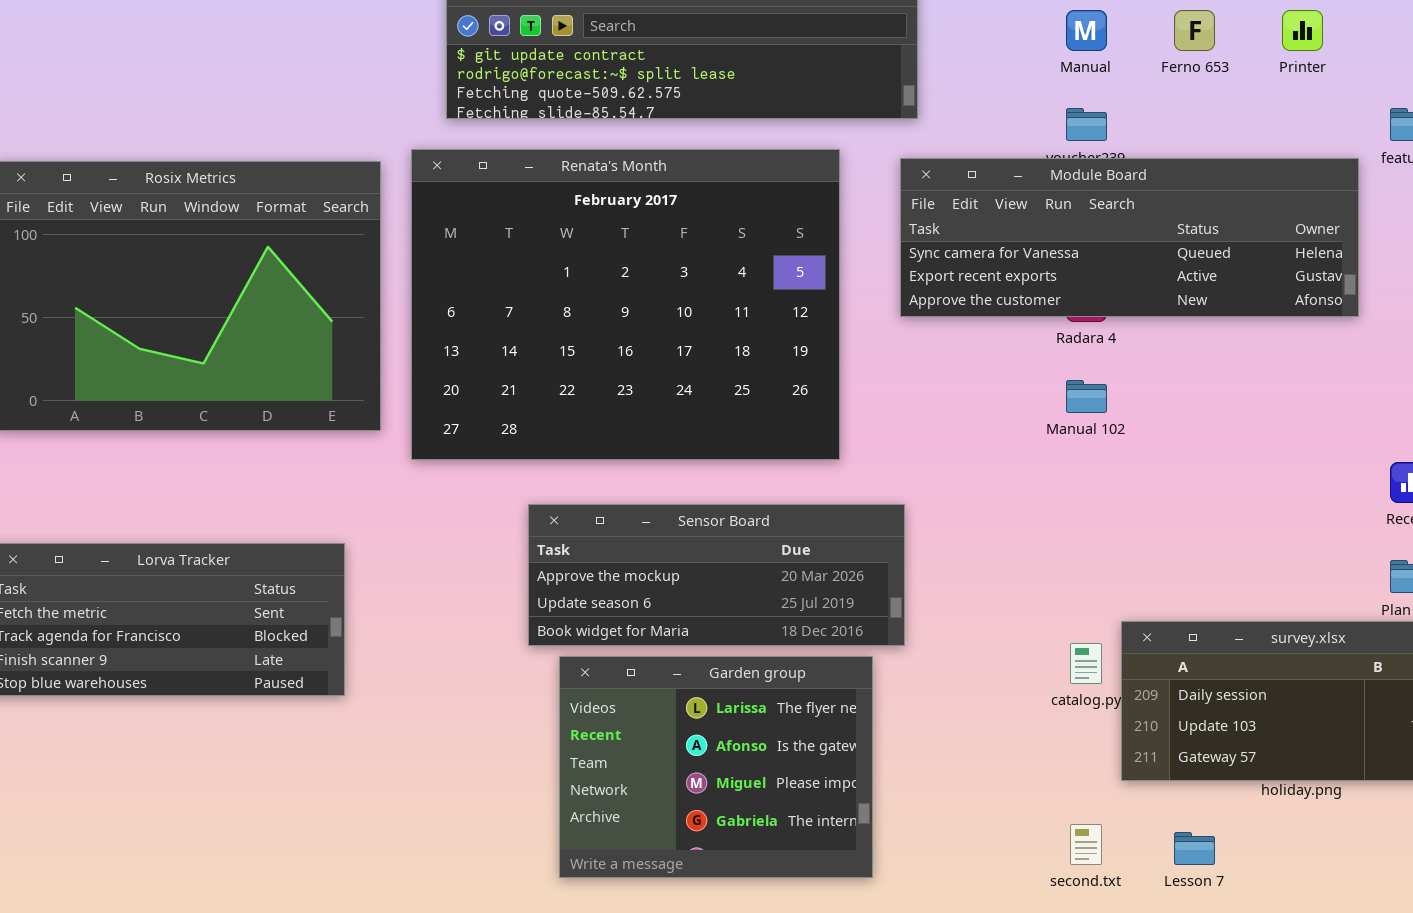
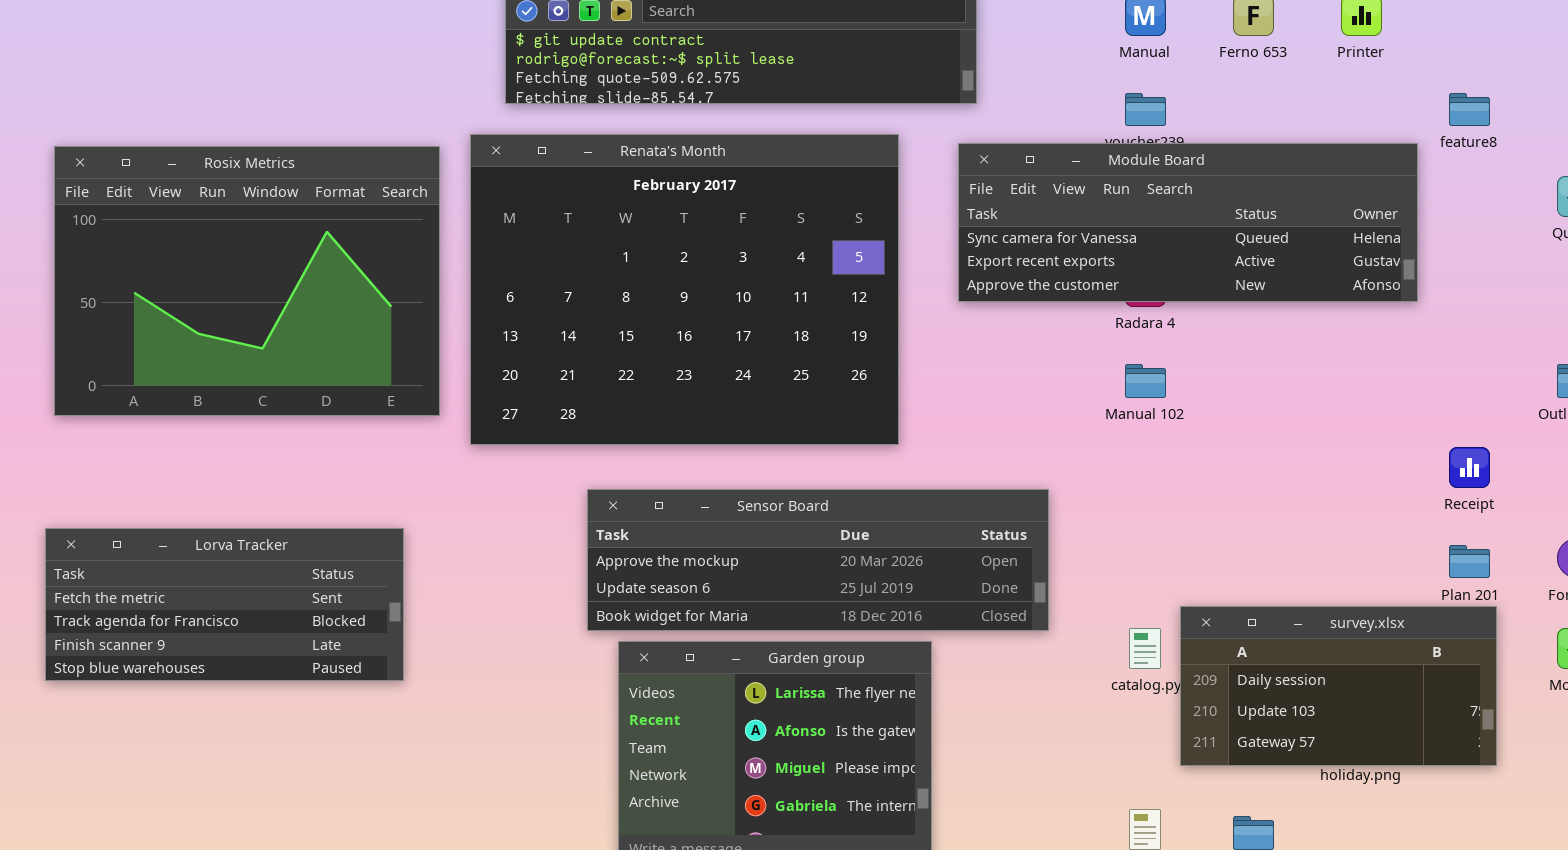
Sensor Board: [528,504,905,646] -> [587,489,1049,631], resized

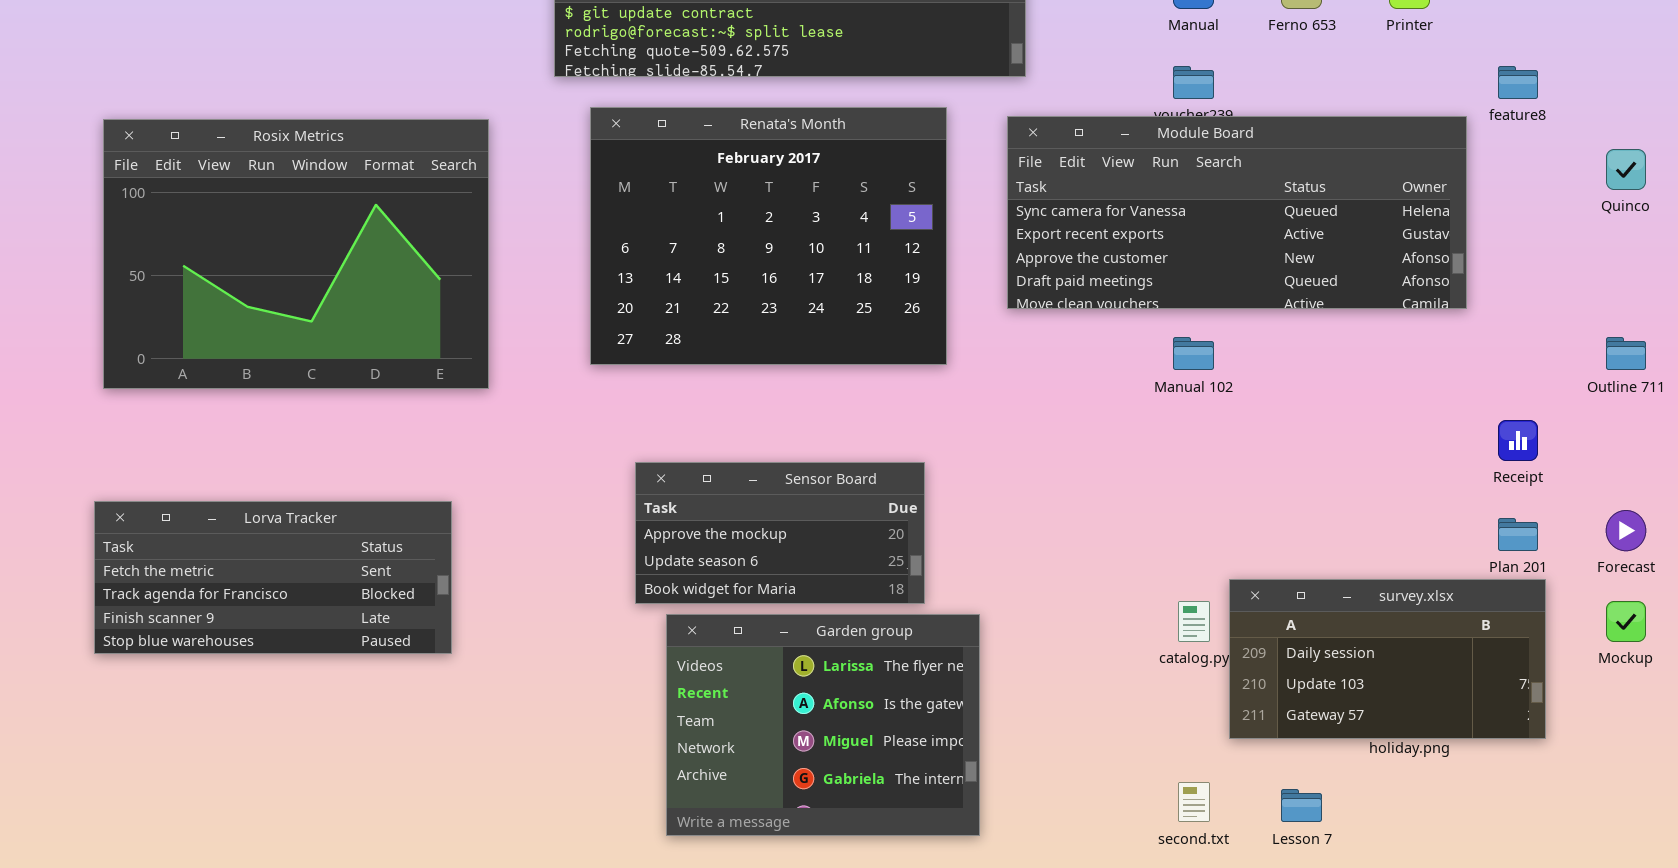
Renata's Month: [470,134,899,445] -> [590,107,947,365], resized
Module Board: [958,143,1418,302] -> [1007,116,1467,309], resized
Sensor Board: [587,489,1049,631] -> [635,462,925,604], resized

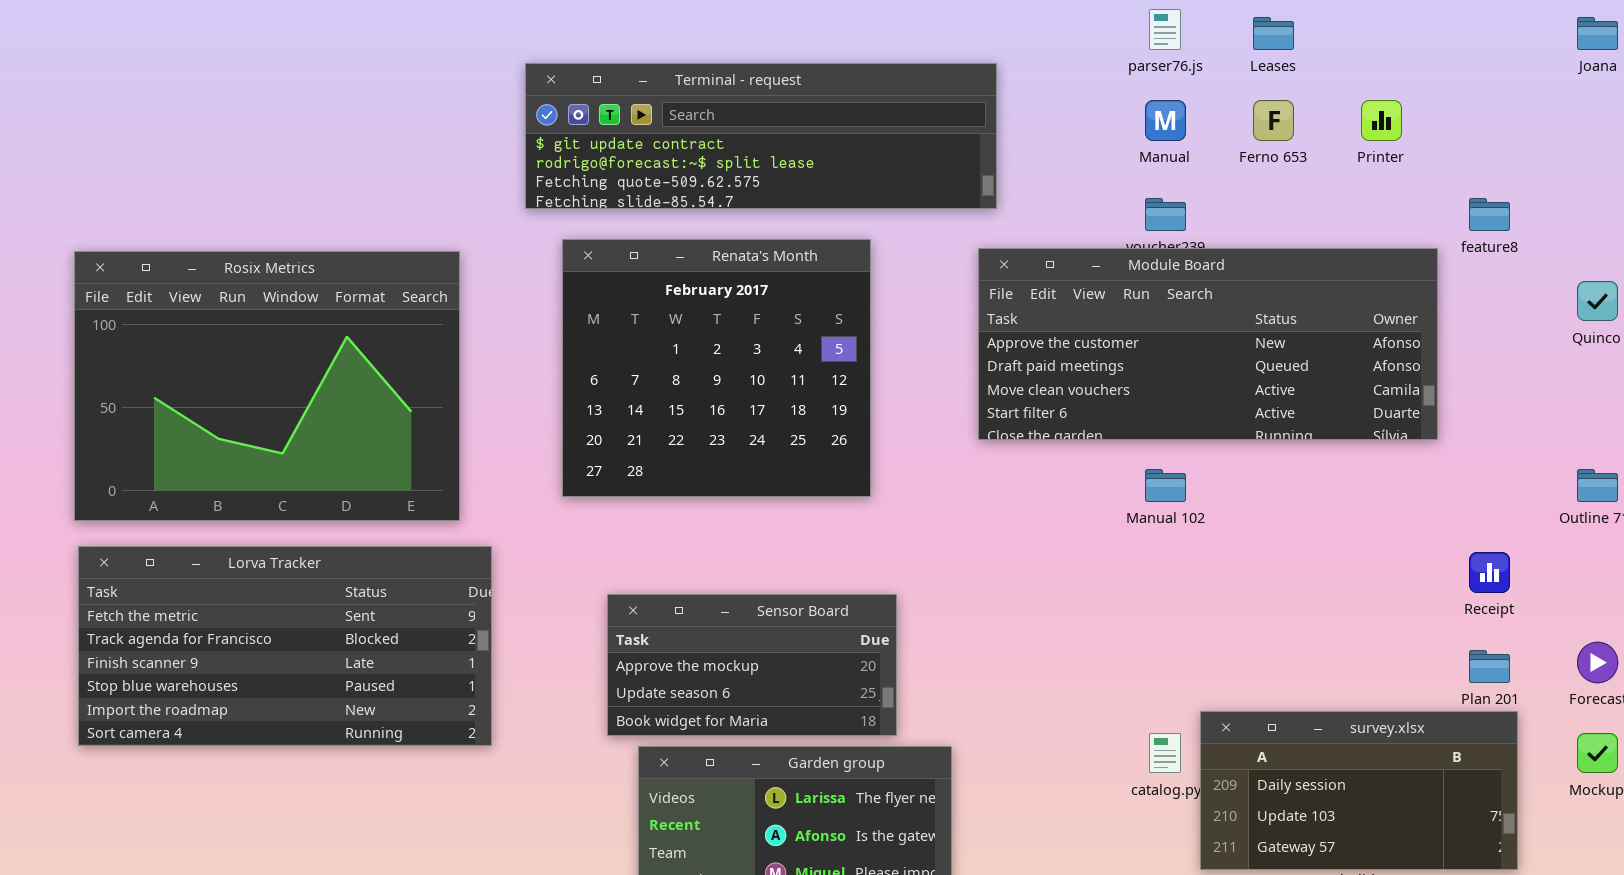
Renata's Month: [590,107,947,365] -> [562,239,871,497], resized
Module Board: [1007,116,1467,309] -> [978,248,1438,440], scrolled down 2 rows
Lorva Tracker: [94,501,452,654] -> [78,546,492,746], moved, resized

